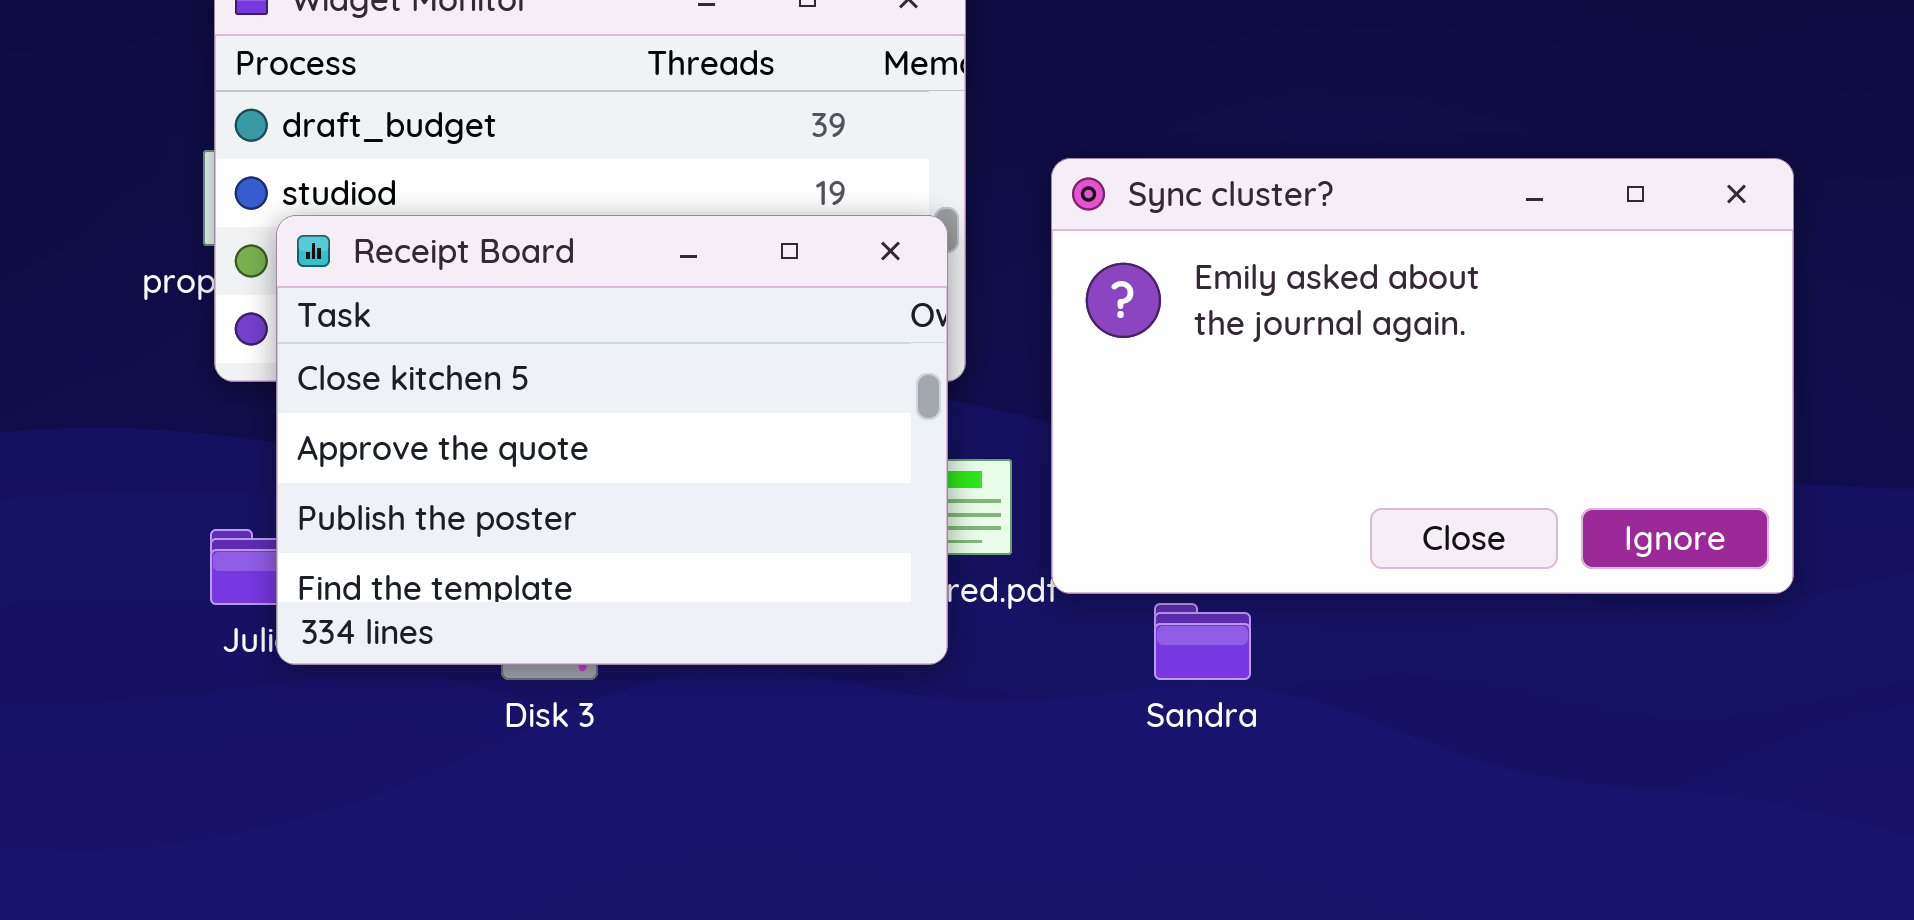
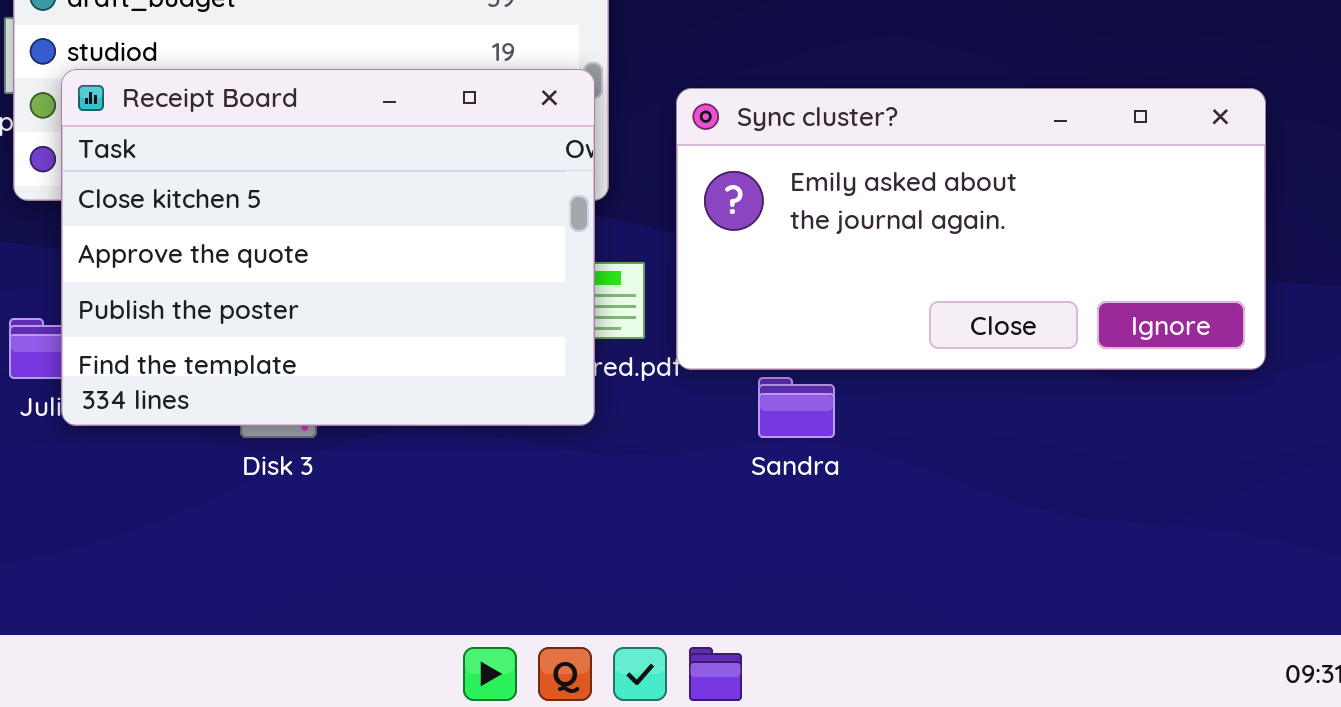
Sync cluster?: [1051,158,1794,594] -> [676,88,1266,370], resized

